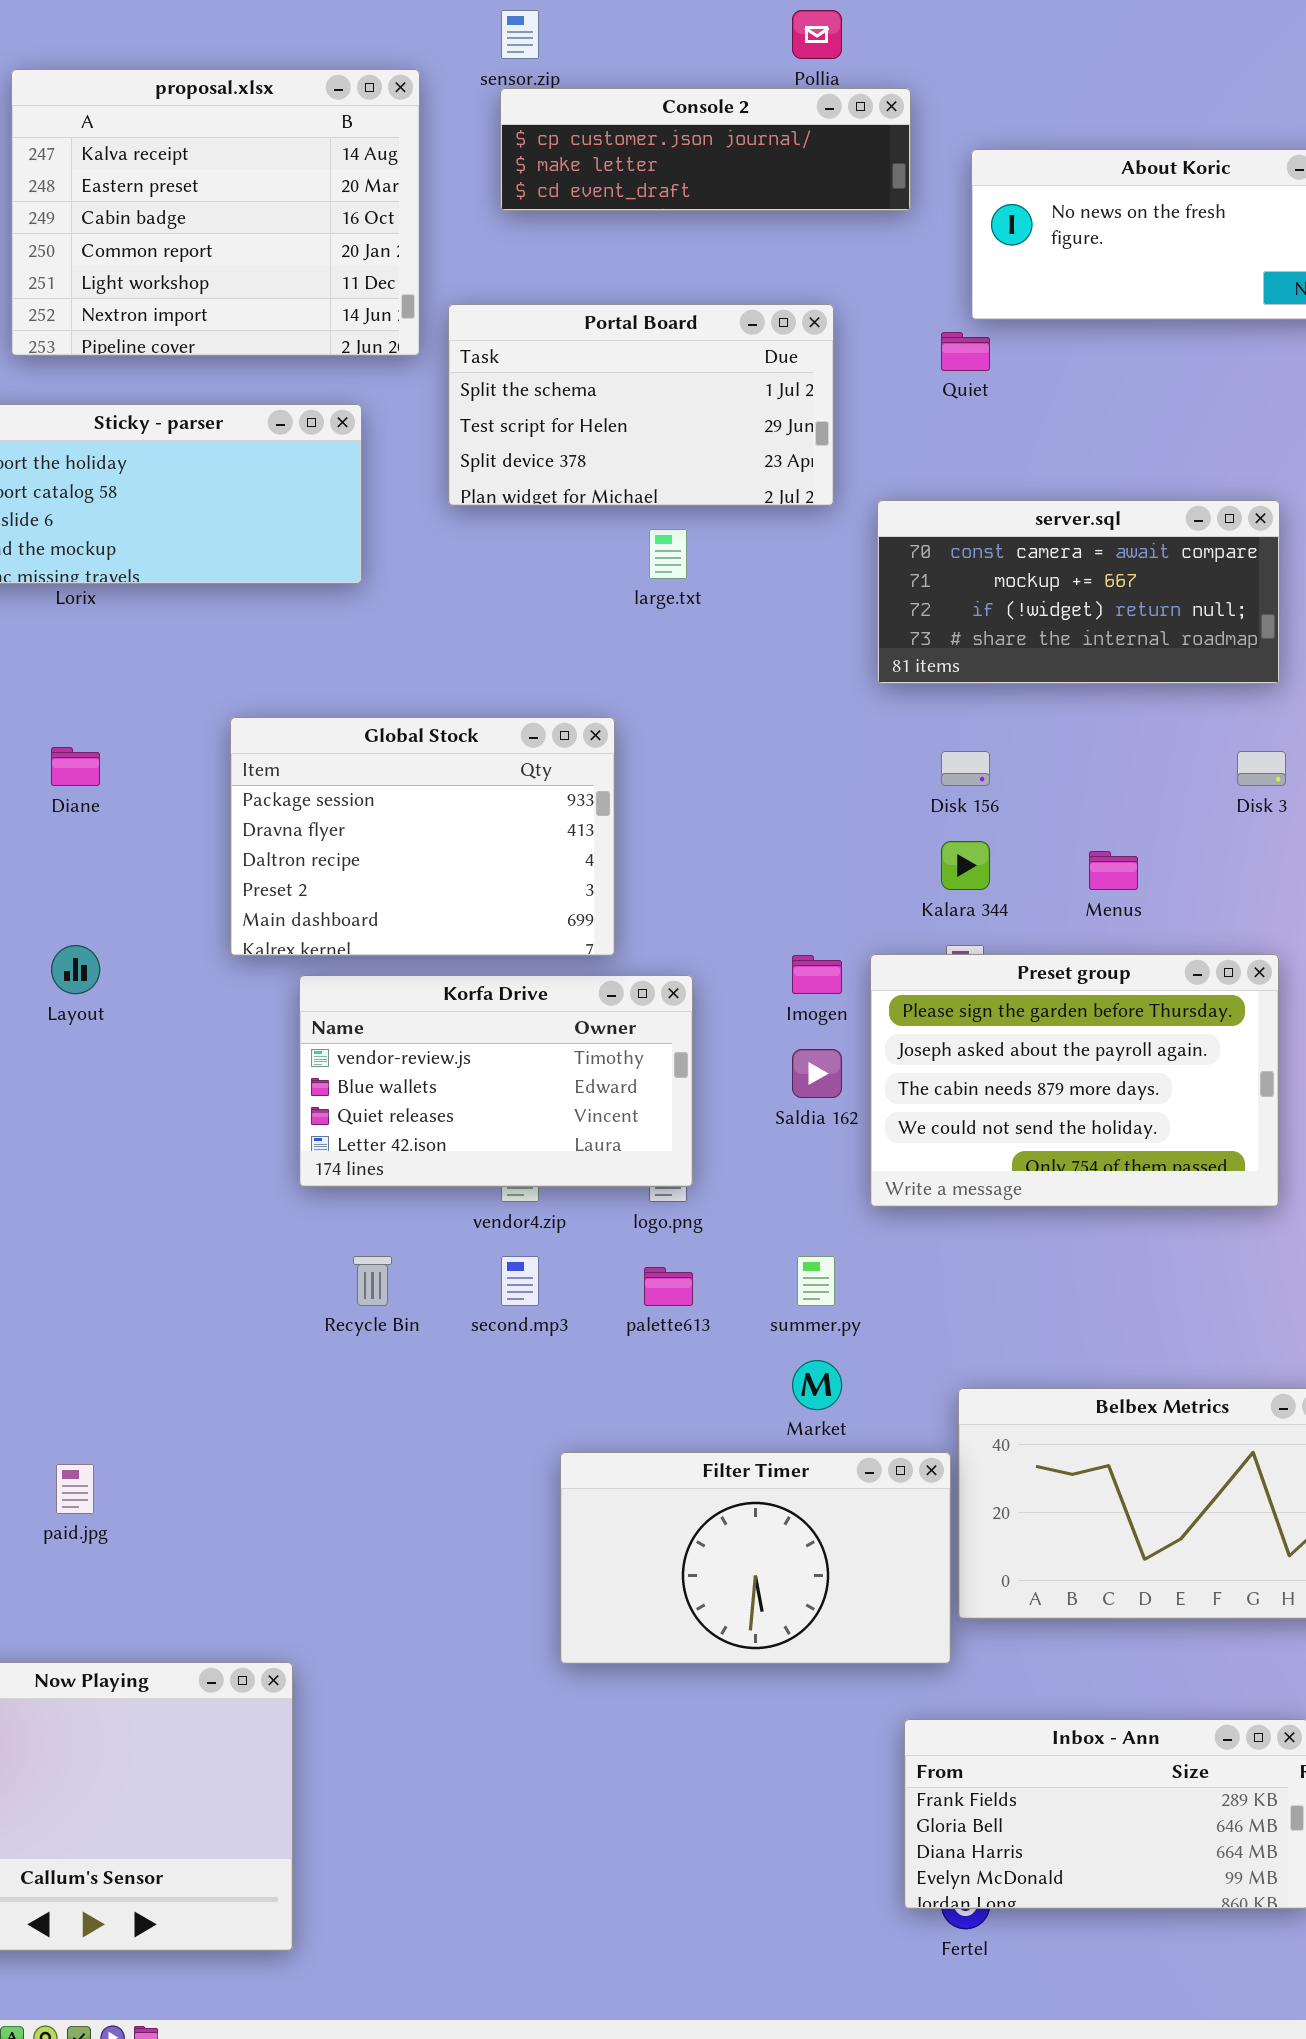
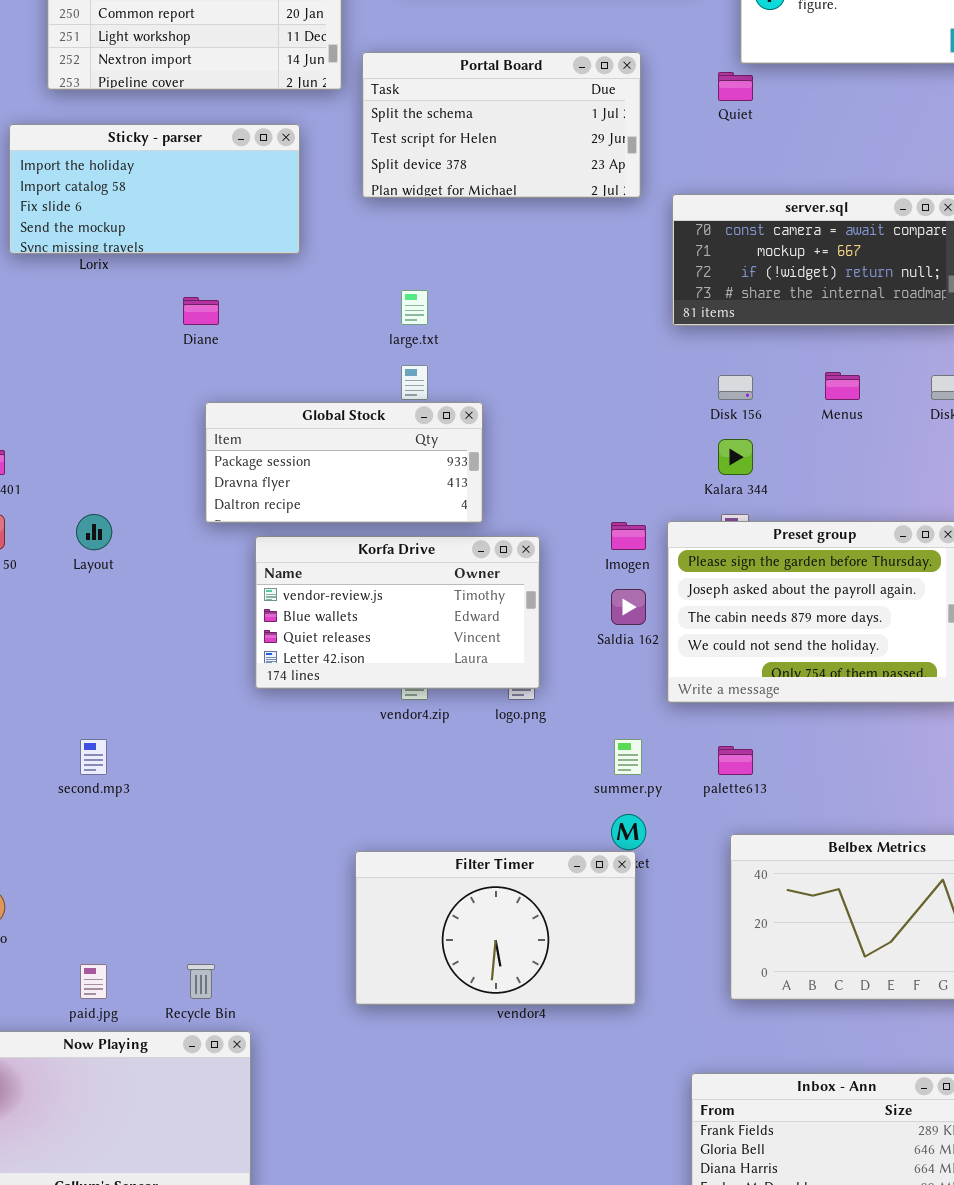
large.txt: [649,529,687,579] -> [401,290,428,325], moved
Global Stock: [230,717,615,956] -> [205,402,483,523], resized
Diane: [51,747,100,786] -> [183,297,219,325], moved
Menus: [1089,851,1138,890] -> [825,372,860,400], moved
Recycle Bin: [353,1256,392,1306] -> [187,964,215,999], moved
second.mp3: [501,1256,539,1306] -> [80,739,107,775], moved
palette613: [644,1267,693,1306] -> [718,746,753,775], moved
Filter Timer: [560,1452,951,1664] -> [355,851,636,1005], moved
paid.jpg: [56,1464,94,1514] -> [80,964,107,999], moved

